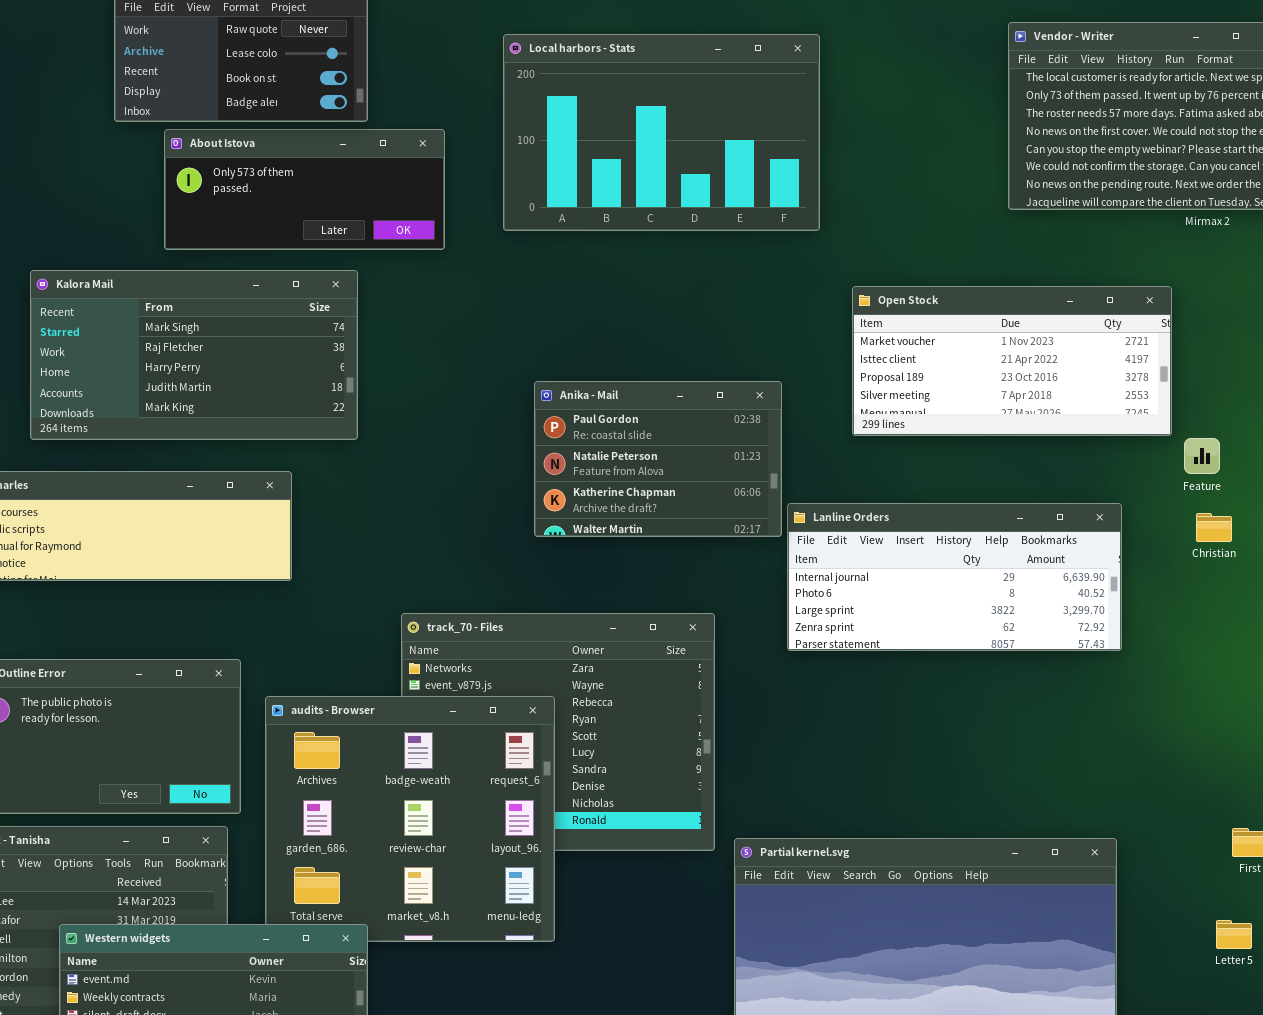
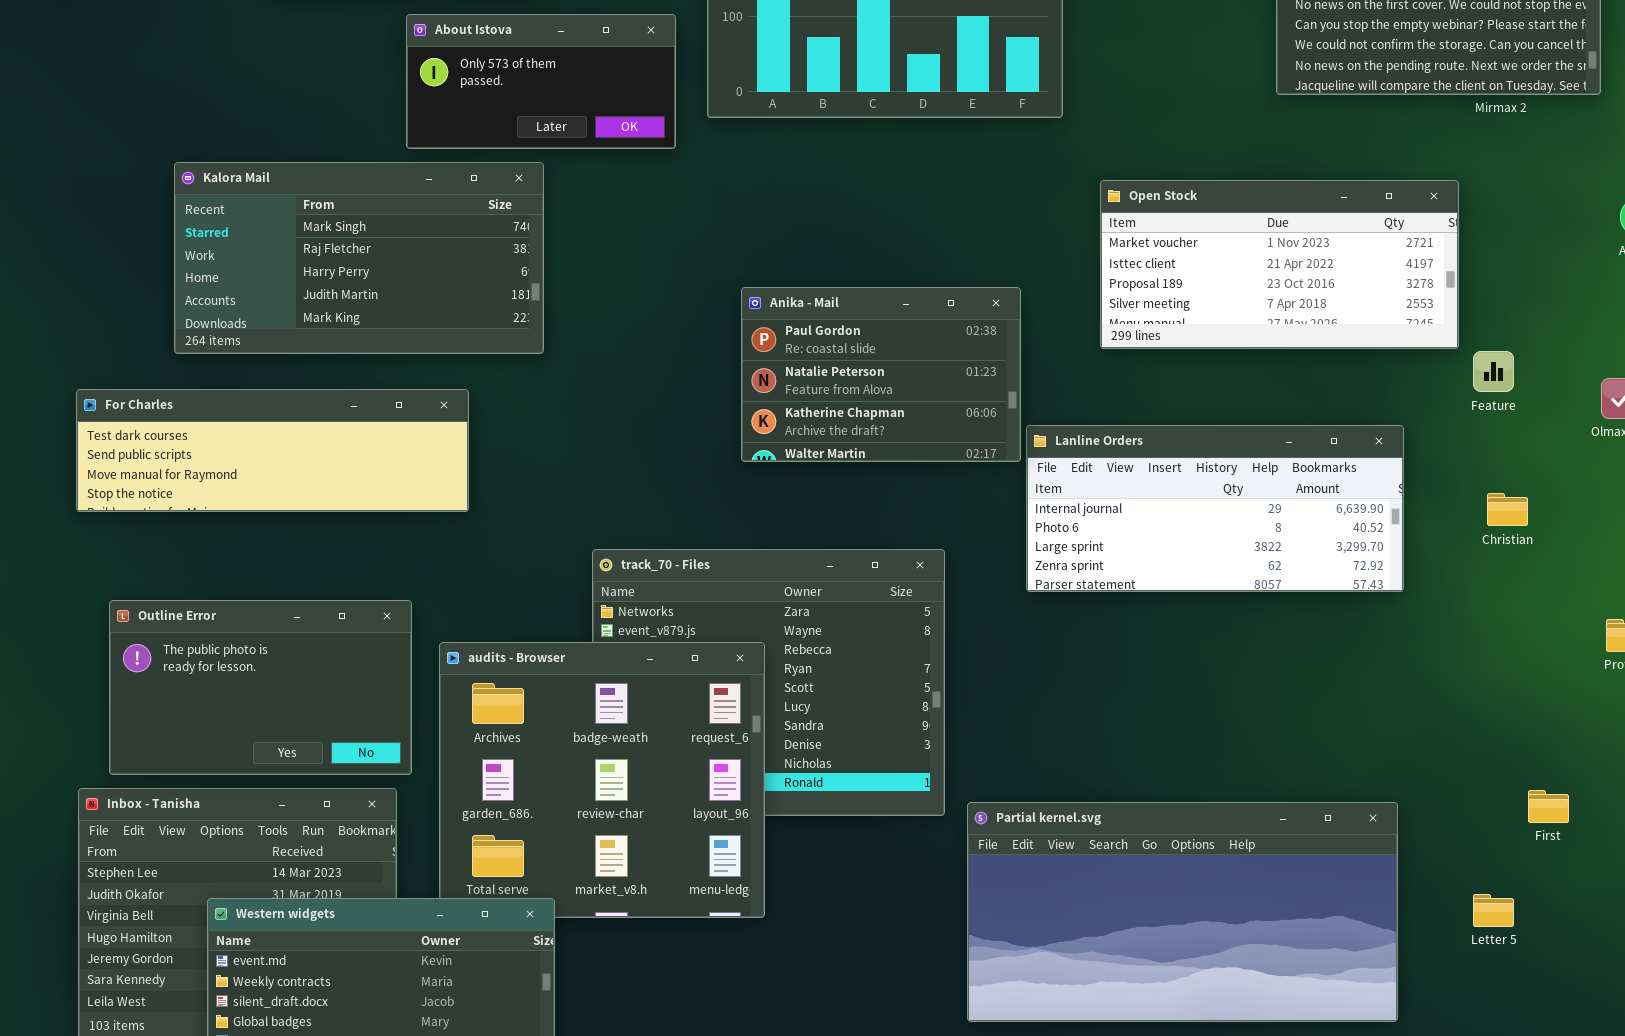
About Istova: [164,129,445,250] -> [406,14,676,149], moved, resized
Christian: [1196,513,1232,542] -> [1487,493,1528,526], moved
Letter 5: [1216,920,1252,949] -> [1473,894,1514,927], moved

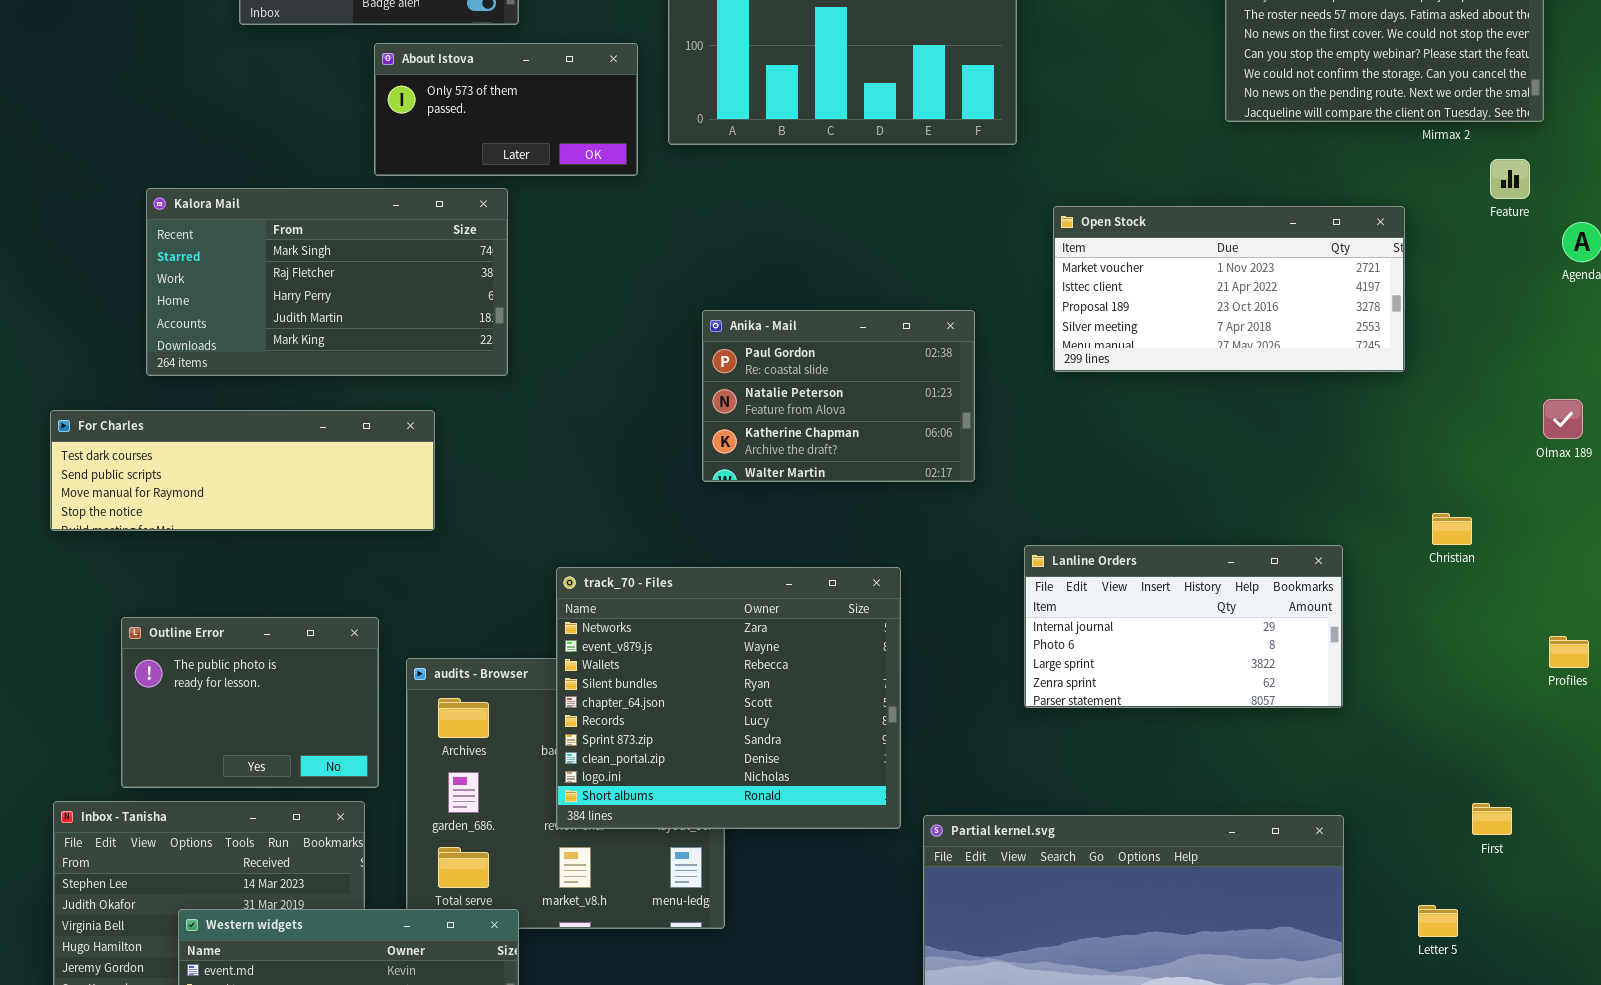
Feature: [1473,351,1514,392] -> [1490,159,1530,199], moved
Lanline Orders: [1026,425,1404,592] -> [1024,545,1343,708], moved, resized
track_70 - Files: [592,549,945,816] -> [556,567,901,829], raised
Outline Error: [109,600,412,775] -> [121,617,379,788], resized

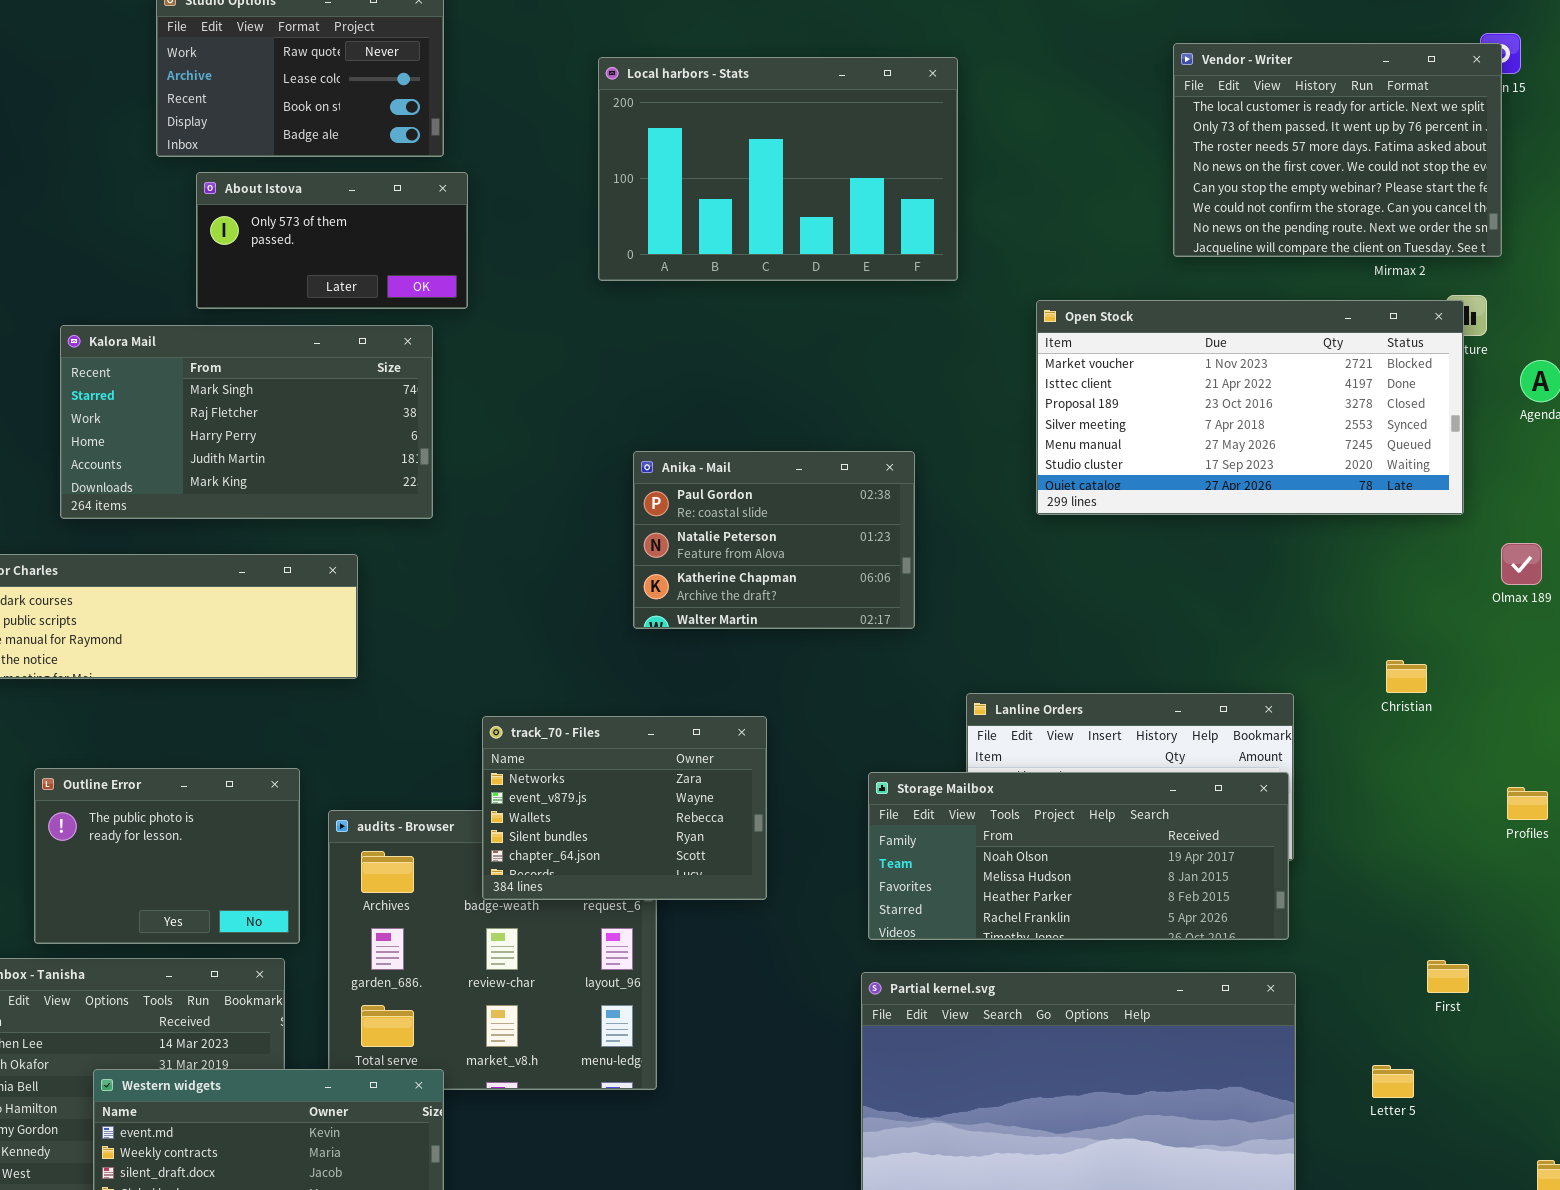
About Istova: [374,43,638,176] -> [196,172,468,309], moved
Open Stock: [1053,206,1405,372] -> [1036,300,1464,515], moved, resized
track_70 - Files: [556,567,901,829] -> [482,716,767,900], resized
Storage Mailbox: none -> [868,772,1289,940], opened

